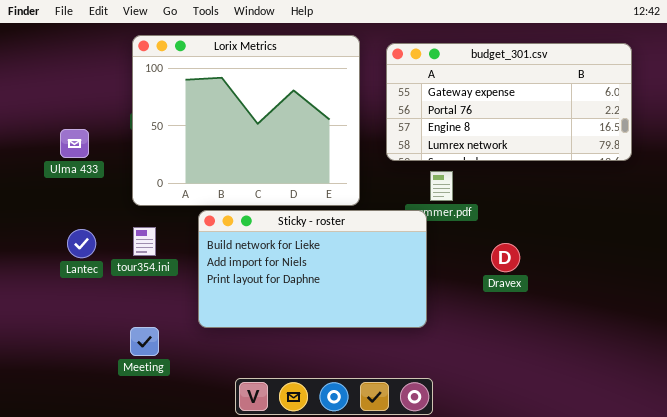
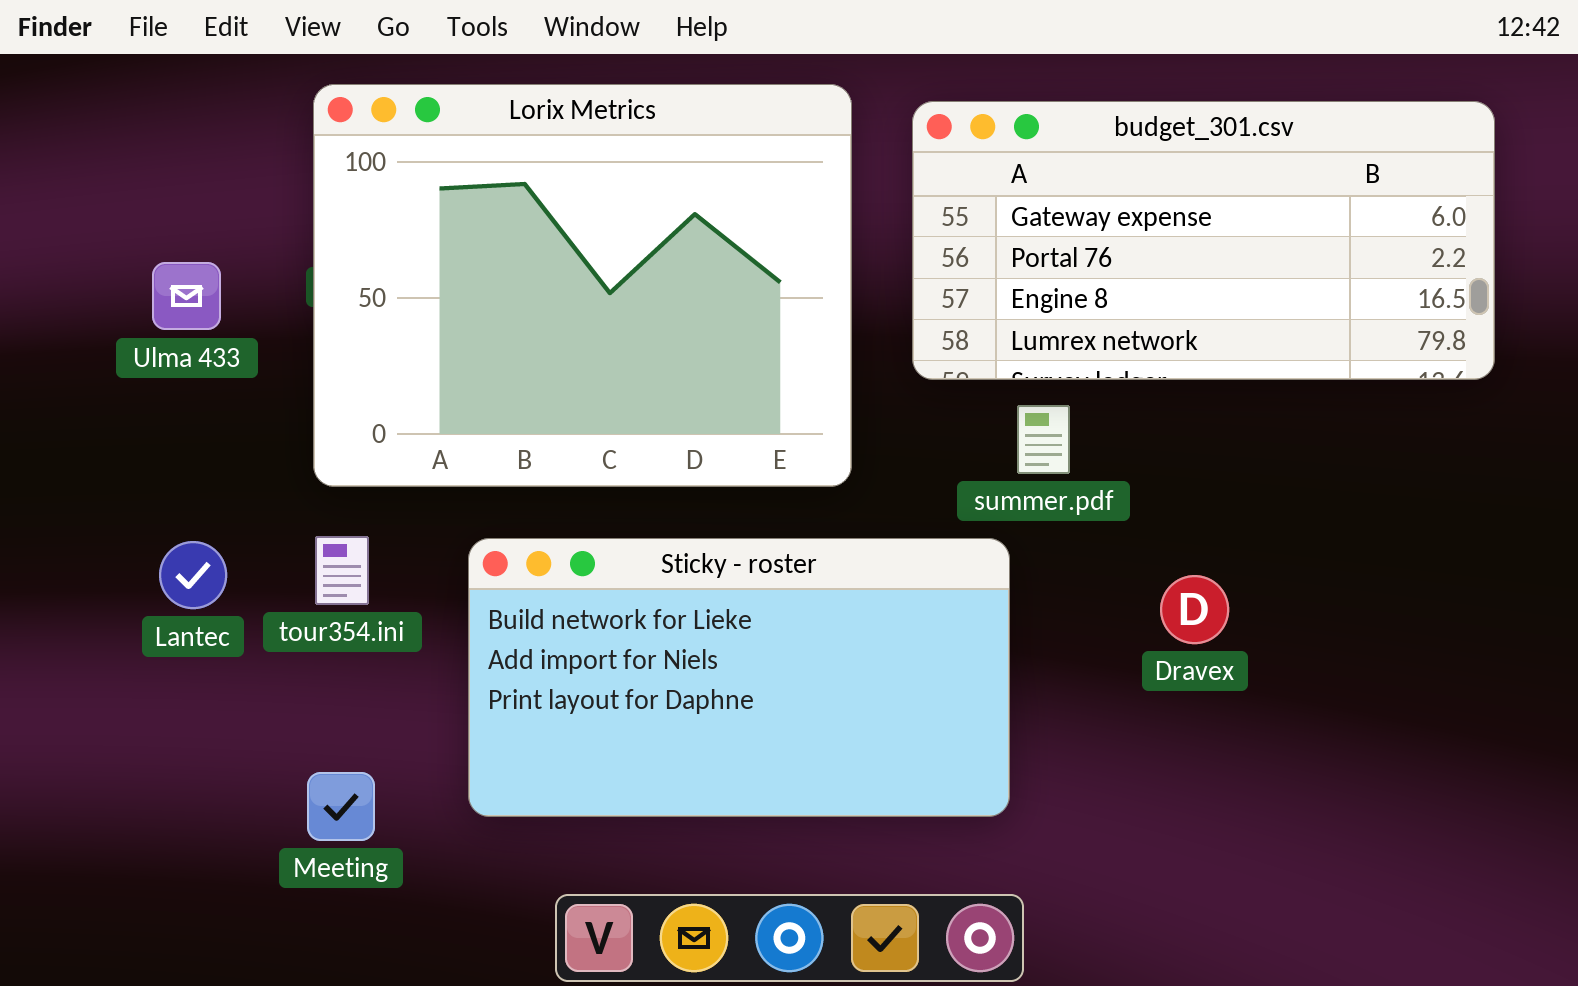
Ulma 433: [60,129,89,158] -> [152,262,221,330], moved
Sticky - roster: [198,210,427,328] -> [468,538,1010,817], moved

